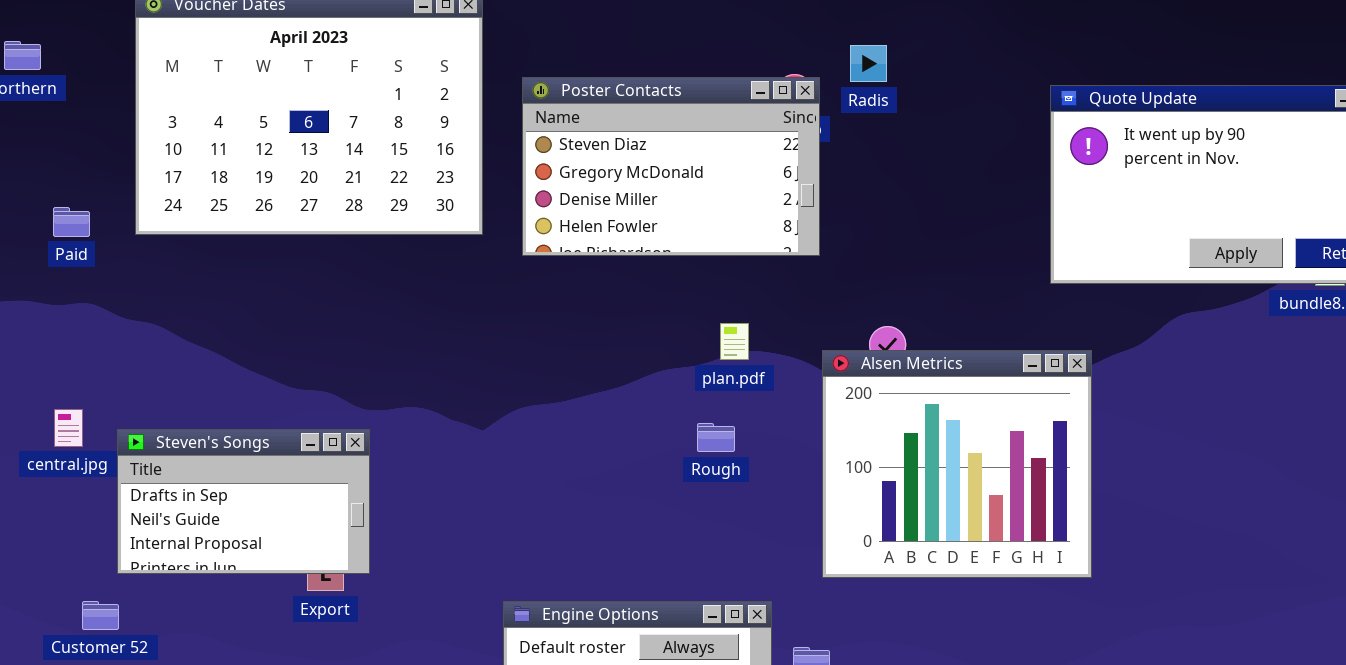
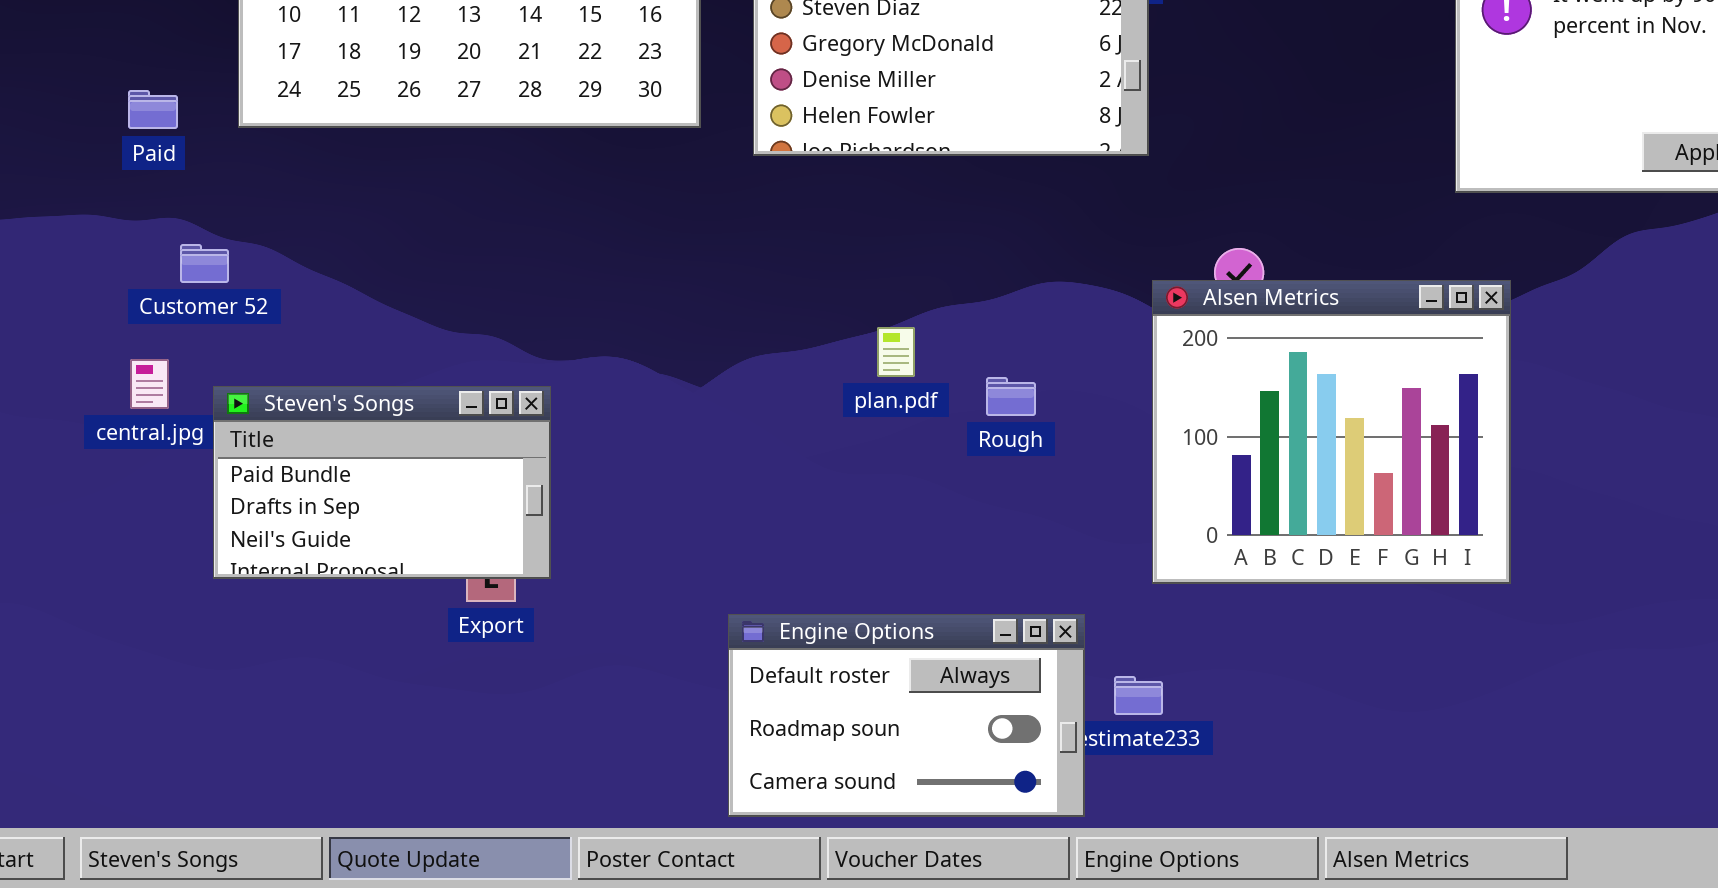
plan.pdf: [720,323,749,360] -> [877,327,915,377], moved
Steven's Songs: [117,429,370,574] -> [213,386,551,579], scrolled up 1 row
Customer 52: [82,601,119,630] -> [180,244,229,283], moved

